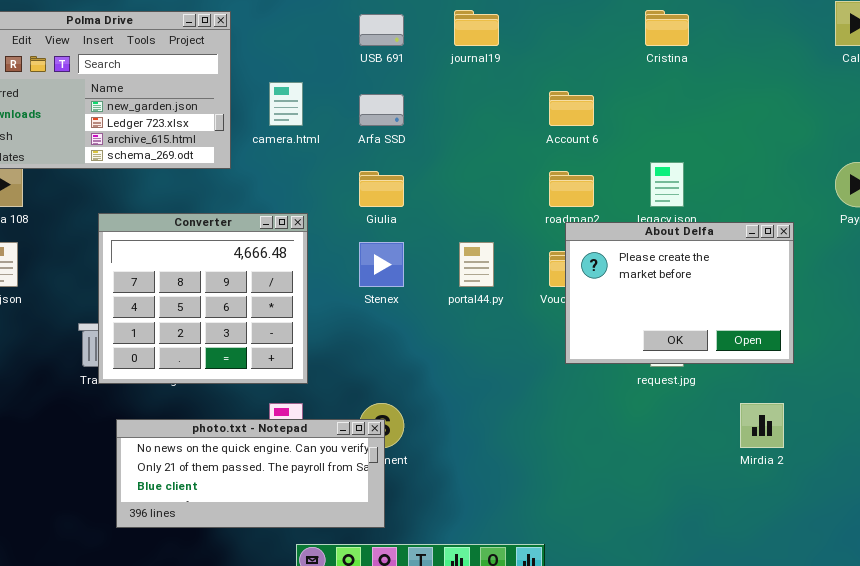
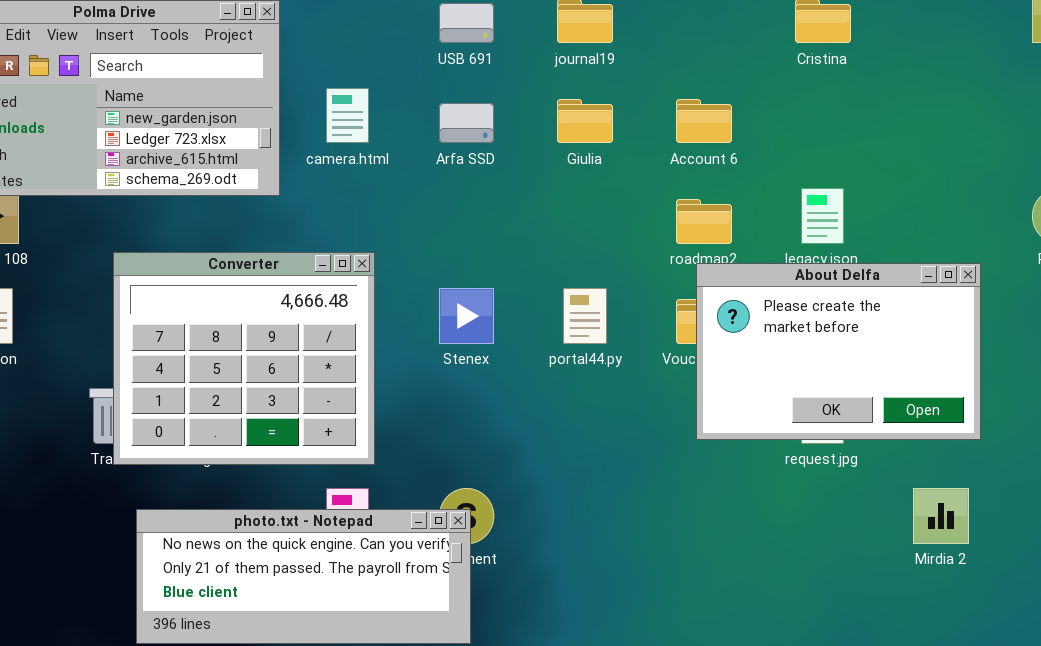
Giulia: [359,171,404,207] -> [557,99,613,143], moved

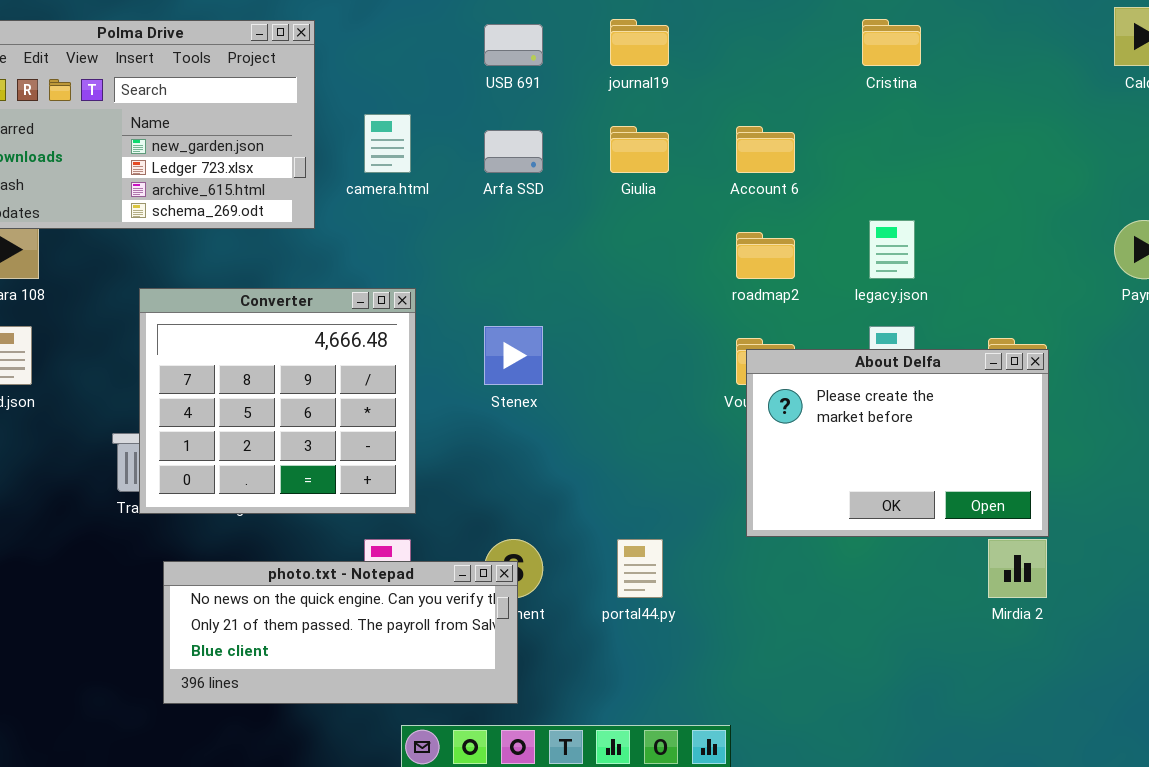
About Delfa: [696,263,981,440] -> [746,349,1049,537], moved
portal44.py: [563,288,607,344] -> [617,539,663,598], moved

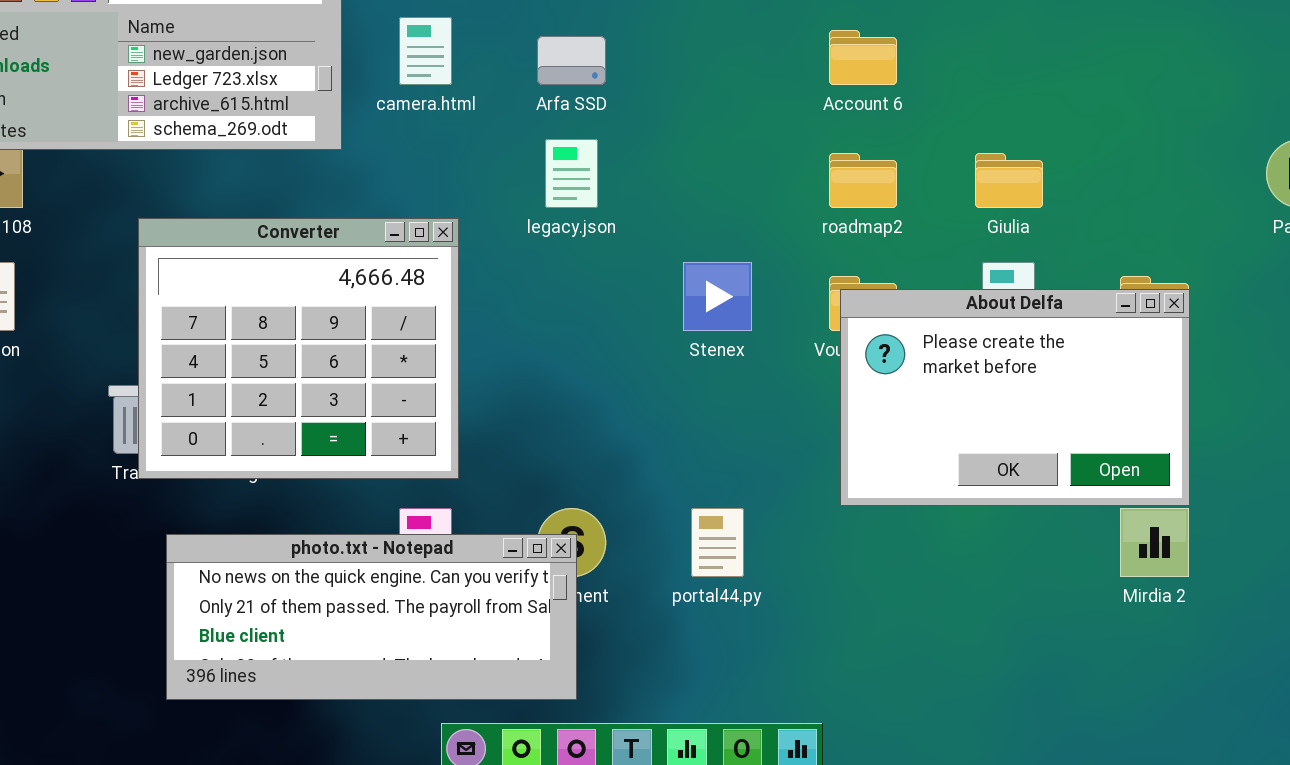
Giulia: [610,126,669,173] -> [975,153,1043,208], moved
legacy.json: [869,220,915,279] -> [545,139,598,208], moved
Stenex: [484,326,543,385] -> [683,262,752,331], moved

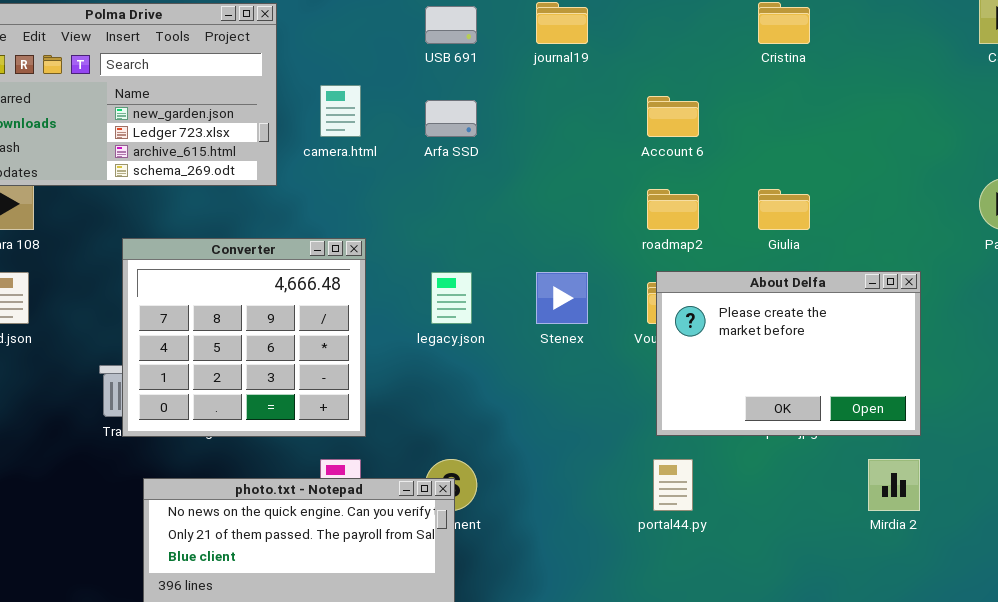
legacy.json: [545,139,598,208] -> [431,272,472,324], moved
About Delfa: [840,289,1190,506] -> [656,271,921,436], moved
portal44.py: [691,508,744,577] -> [653,459,693,511], moved

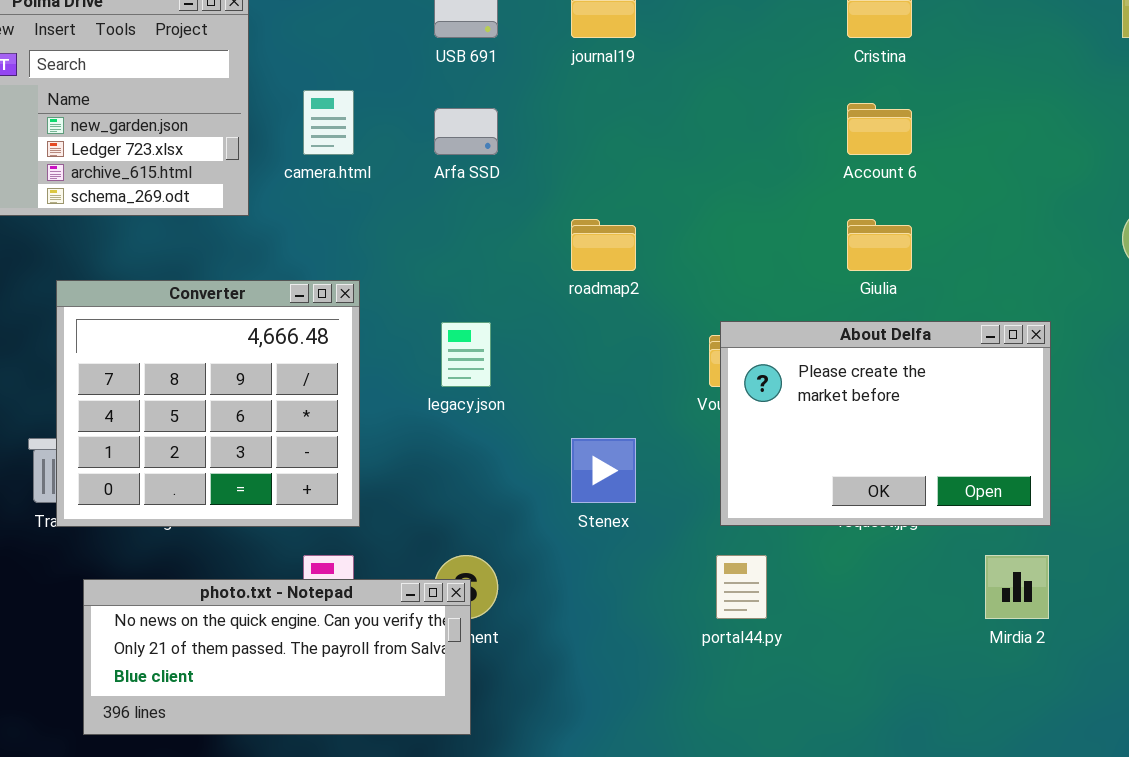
Account 6: [647,96,699,137] -> [847,103,912,155], moved
roadmap2: [647,189,699,230] -> [571,219,636,271], moved
Stenex: [536,272,588,324] -> [571,438,636,503], moved

